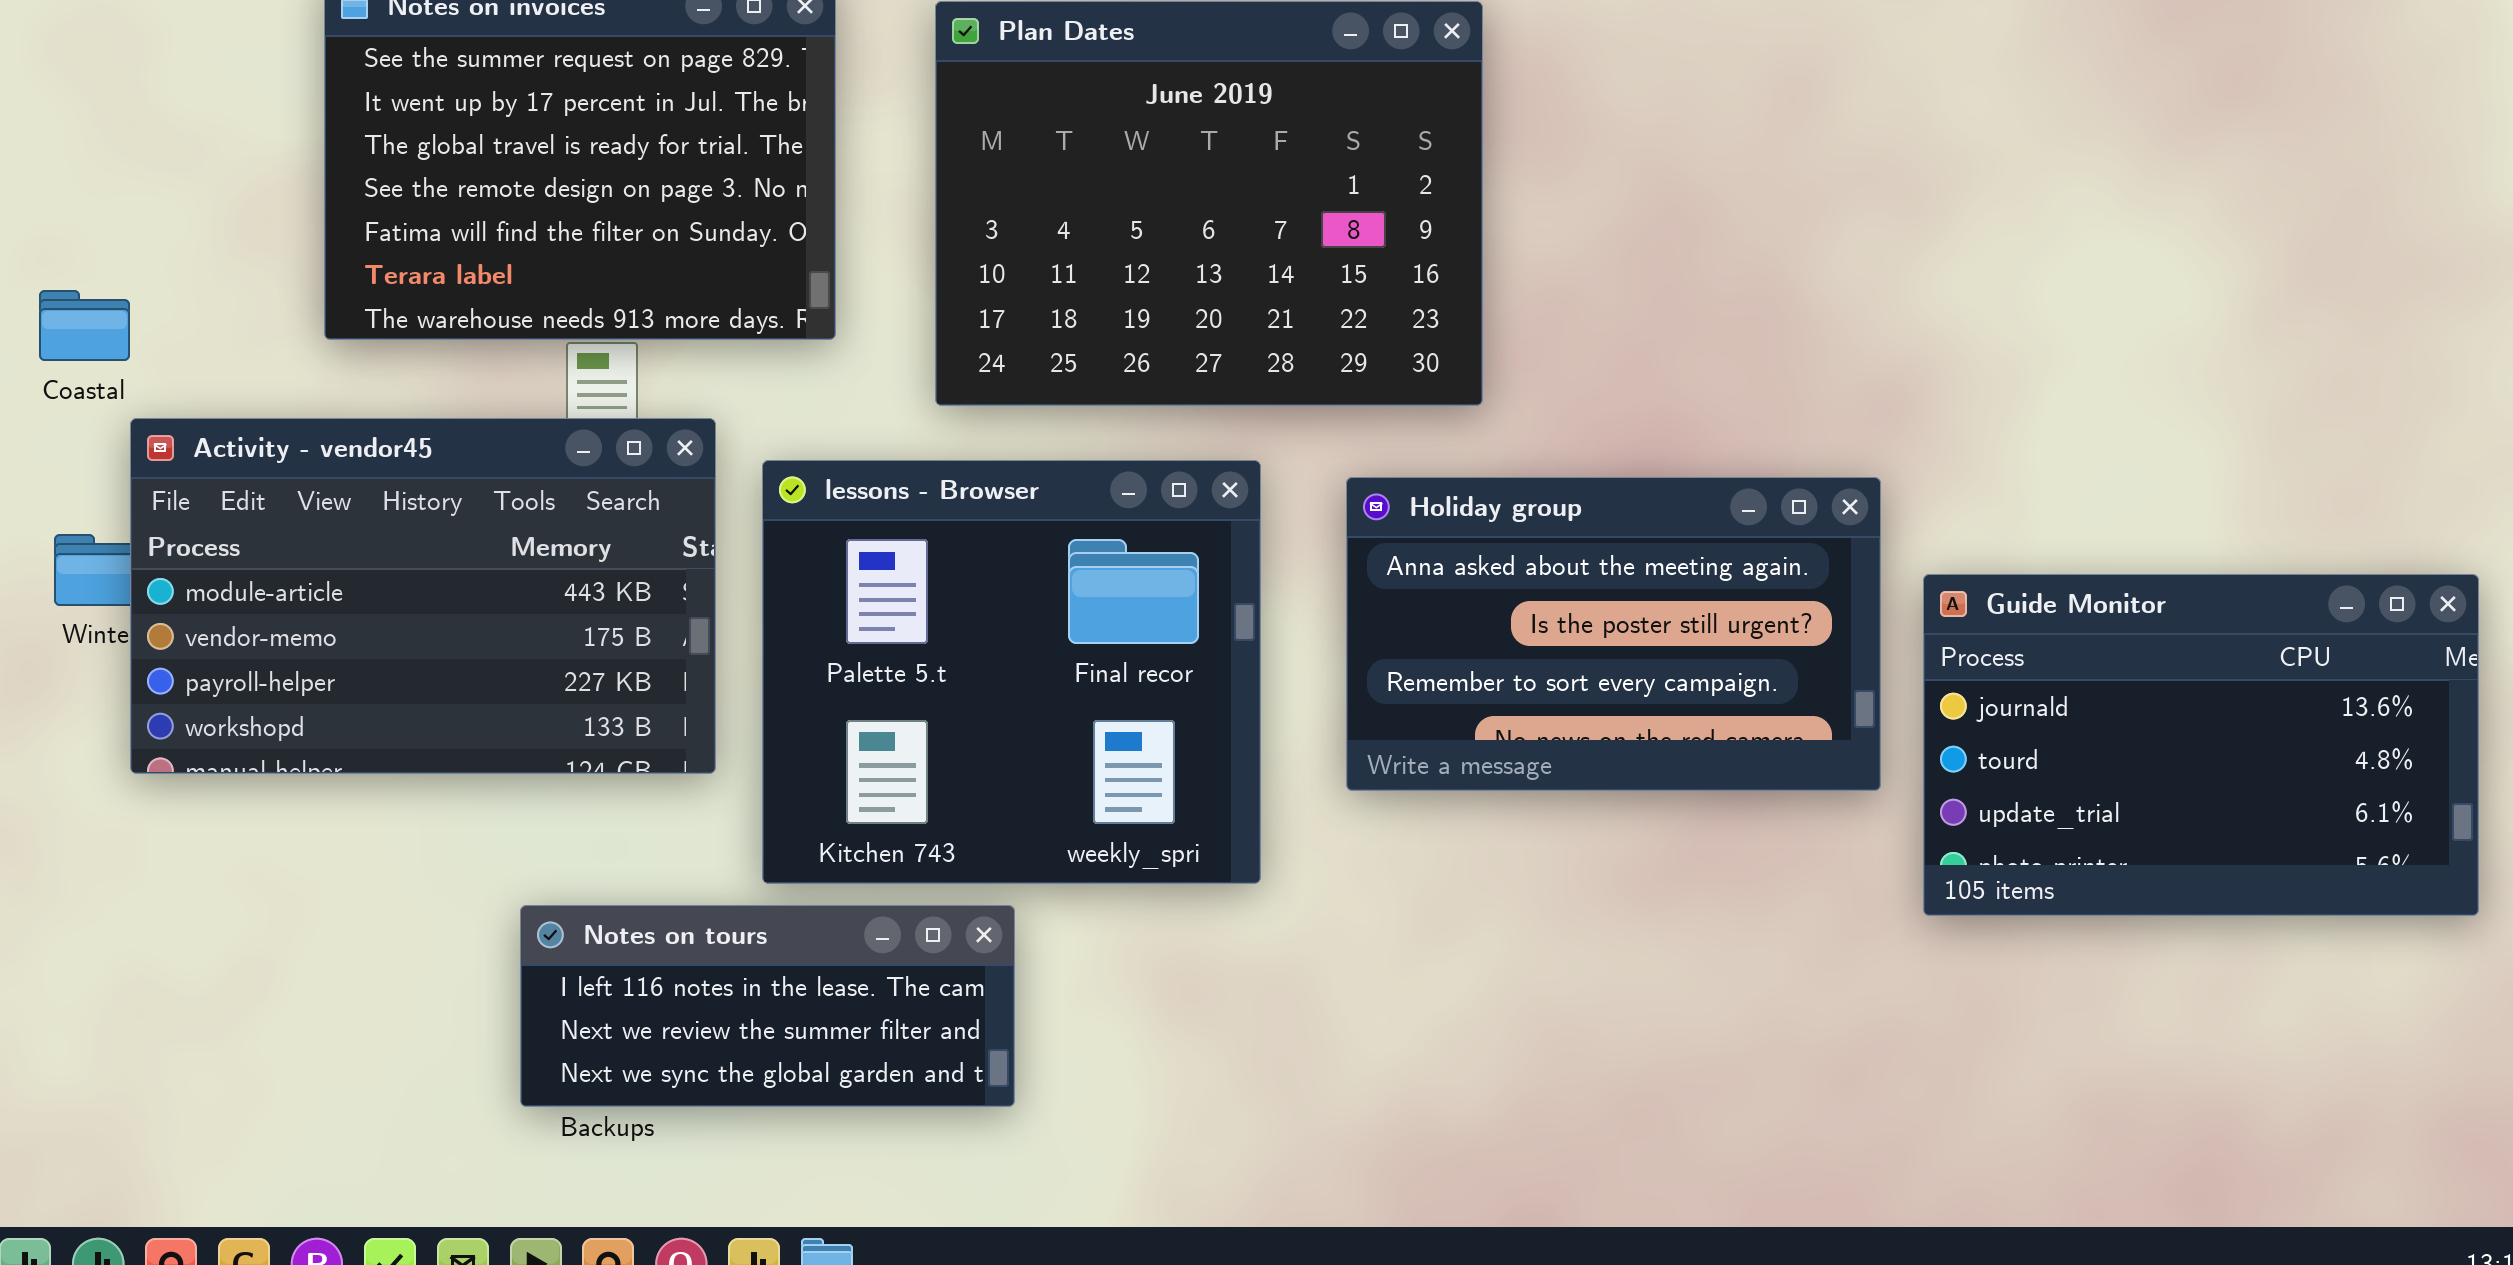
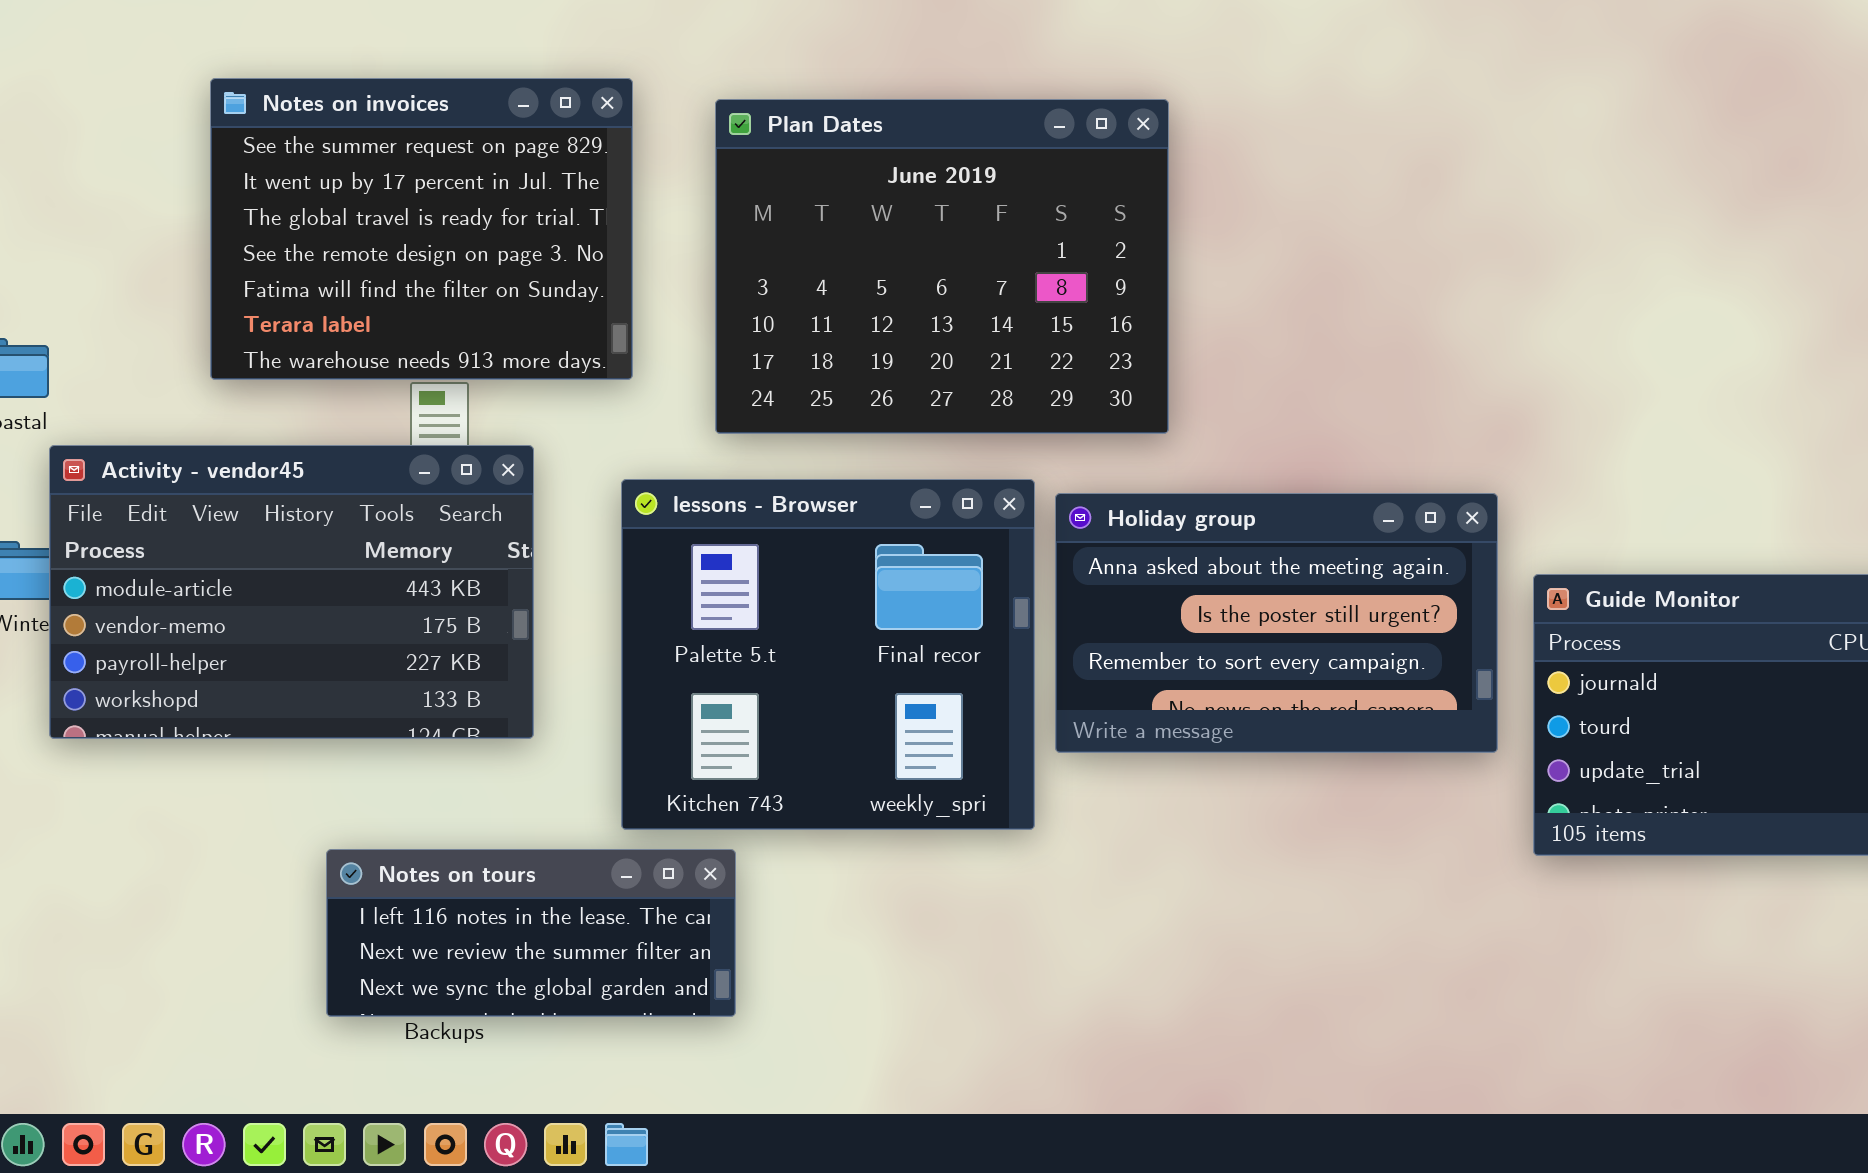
lessons - Browser: [762,460,1261,884] -> [621,479,1035,830], moved
Notes on tours: [520,905,1015,1107] -> [326,849,736,1017], moved

